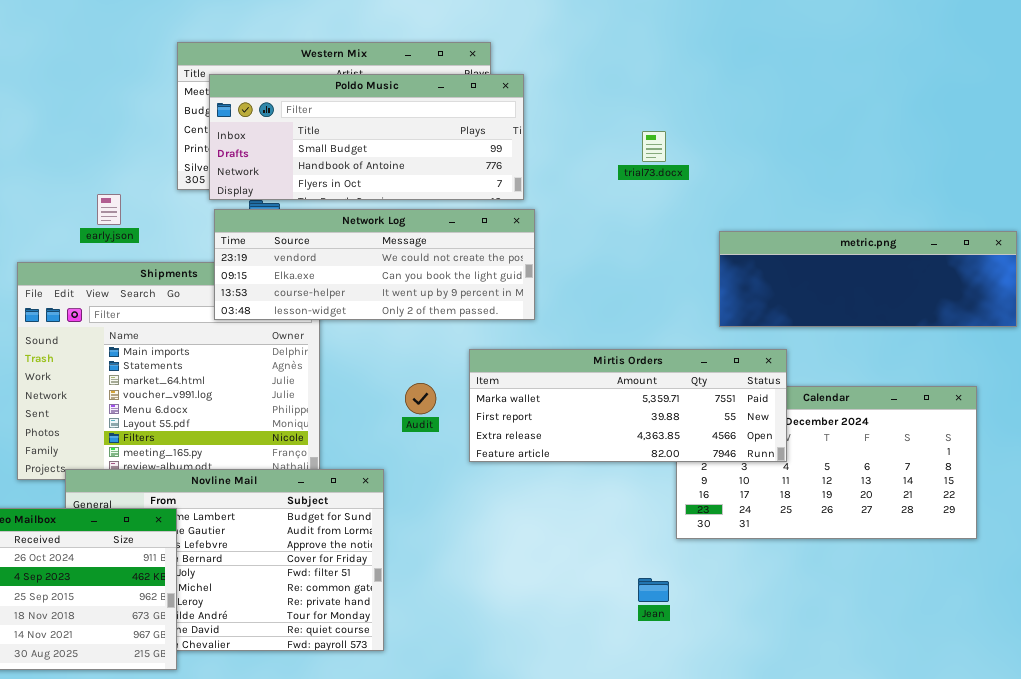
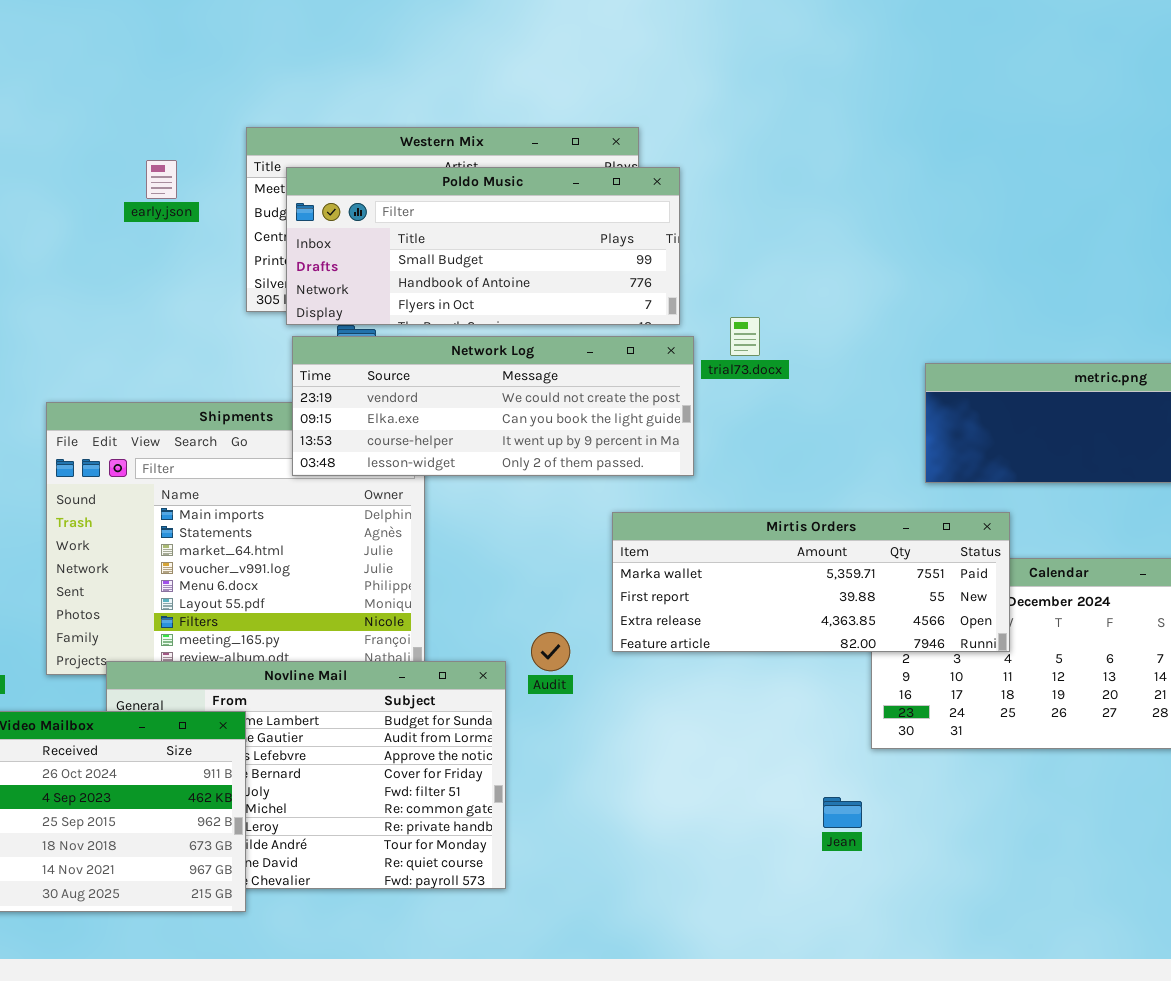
trial73.docx: [642,131,666,162] -> [730,317,760,356], moved
early.json: [97,194,121,225] -> [146,160,177,199], moved
Audit: [405,383,436,414] -> [531,632,570,671], moved

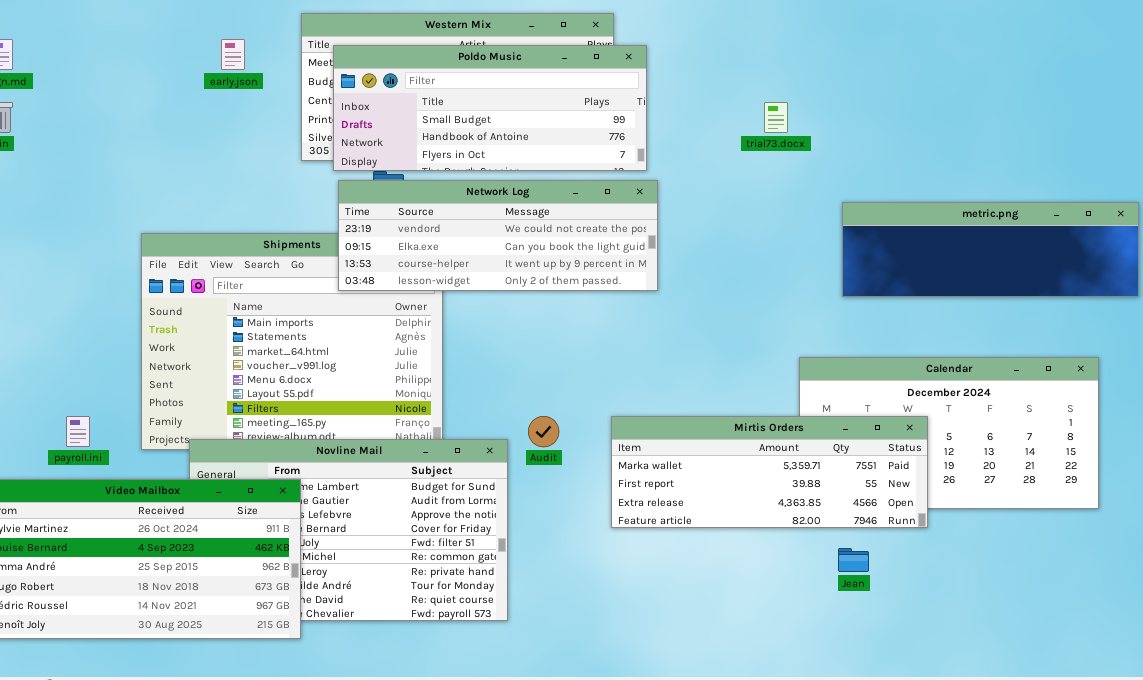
trial73.docx: [730,317,760,356] -> [764,102,788,133], moved
Mirtis Orders: [612,512,1010,652] -> [611,416,928,528], moved
Jean: [823,797,862,828] -> [838,548,869,572], moved

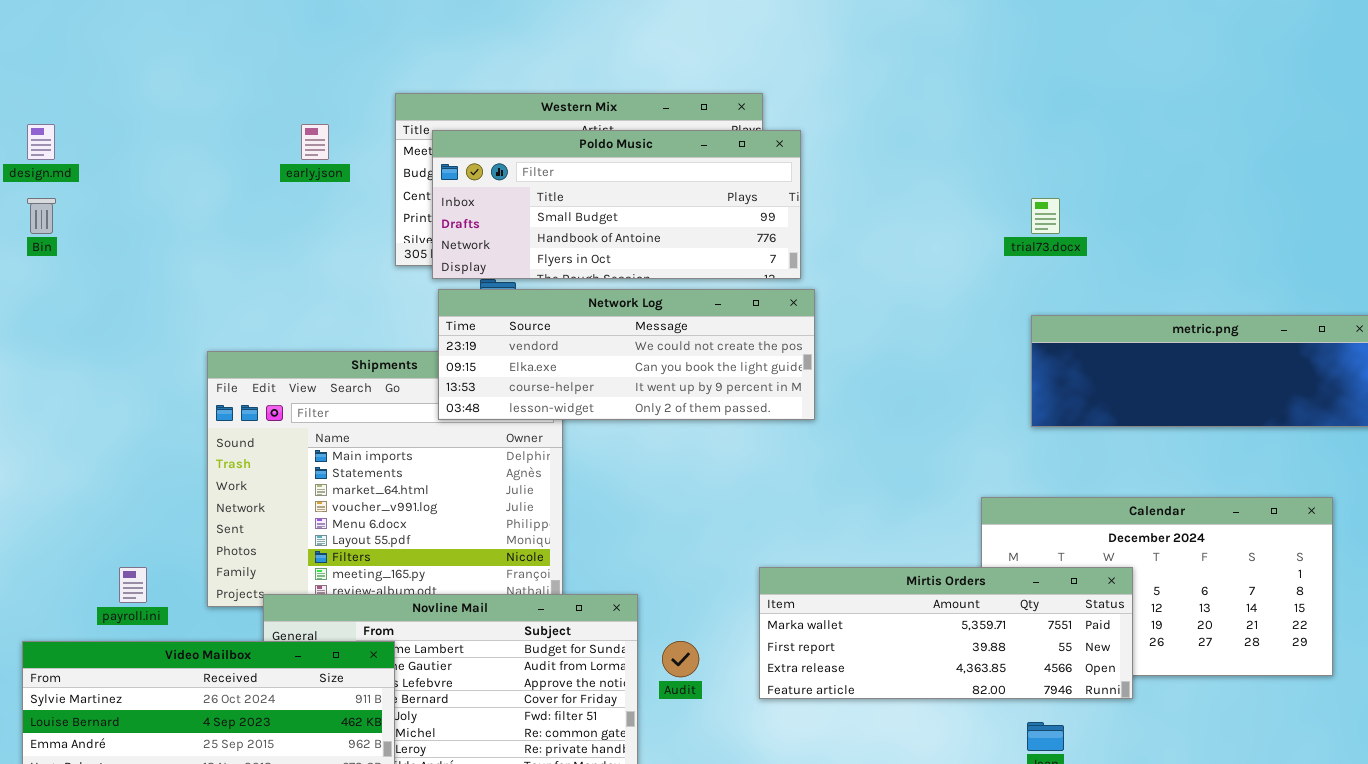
trial73.docx: [764,102,788,133] -> [1031,198,1060,234], moved
Audit: [528,416,559,447] -> [662,641,699,677], moved

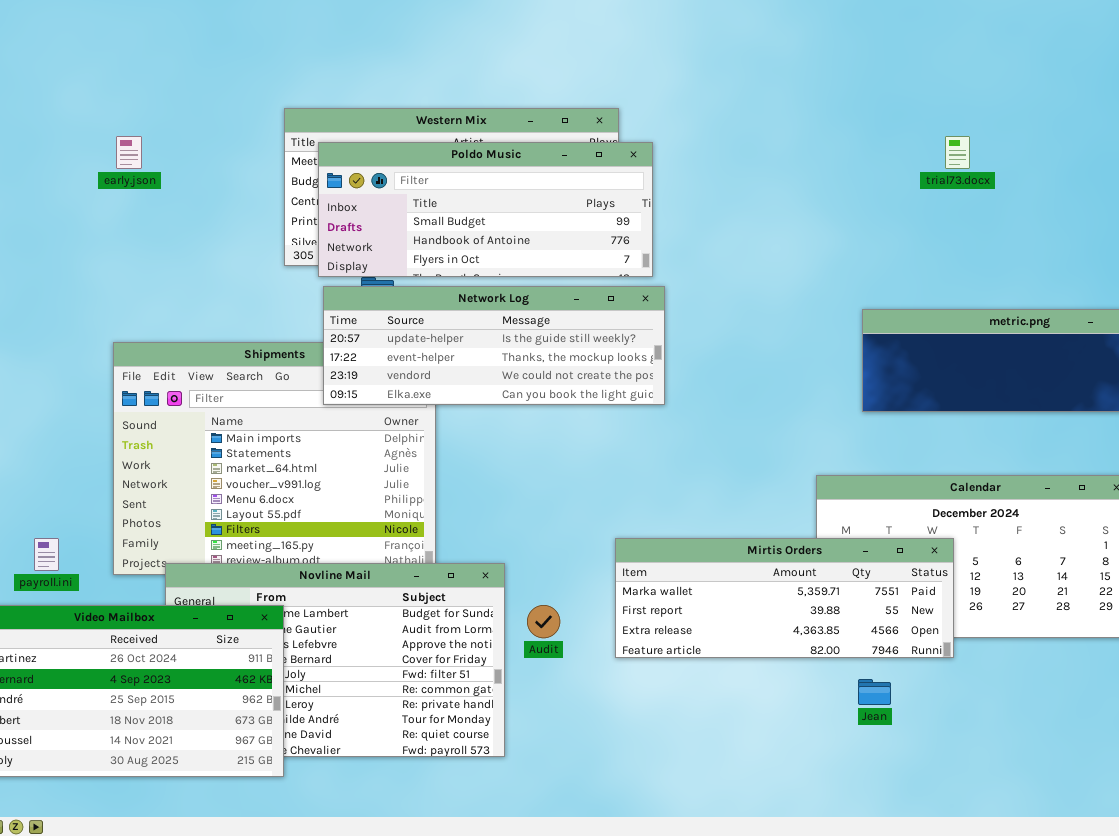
early.json: [301,124,329,160] -> [116,136,142,169], moved
trial73.docx: [1031,198,1060,234] -> [945,136,970,169], moved
Network Log: [438,289,815,420] -> [323,286,665,405], scrolled up 2 rows

